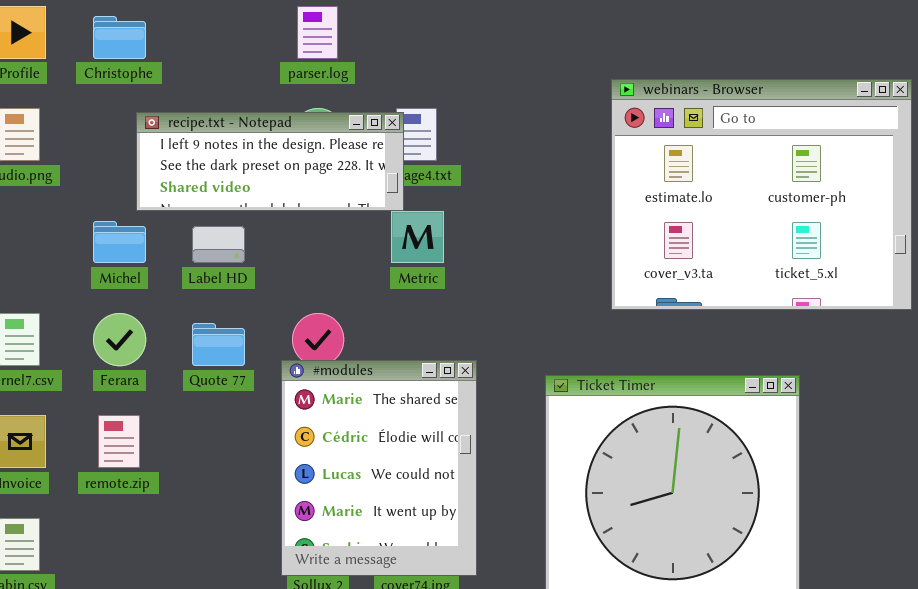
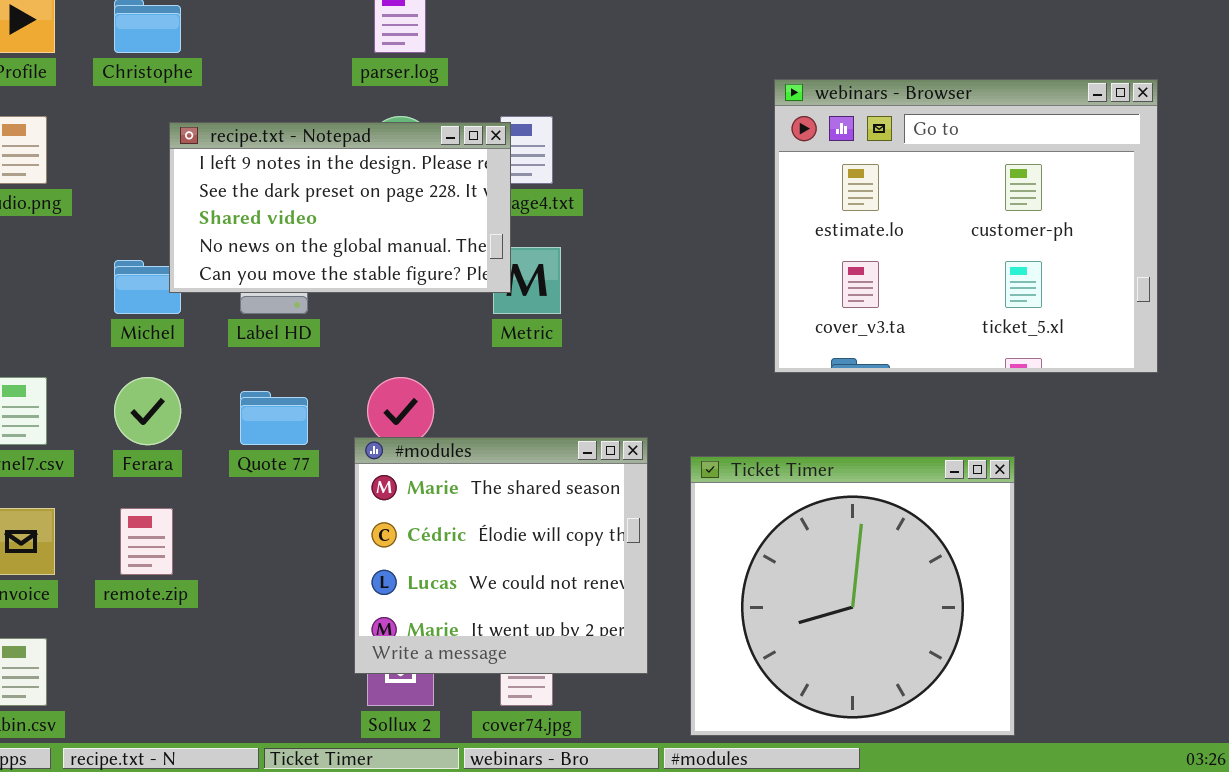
recipe.txt - Notepad: [136,112,404,211] -> [169,122,511,293], resized
#modules: [281,360,477,576] -> [354,437,648,674], resized

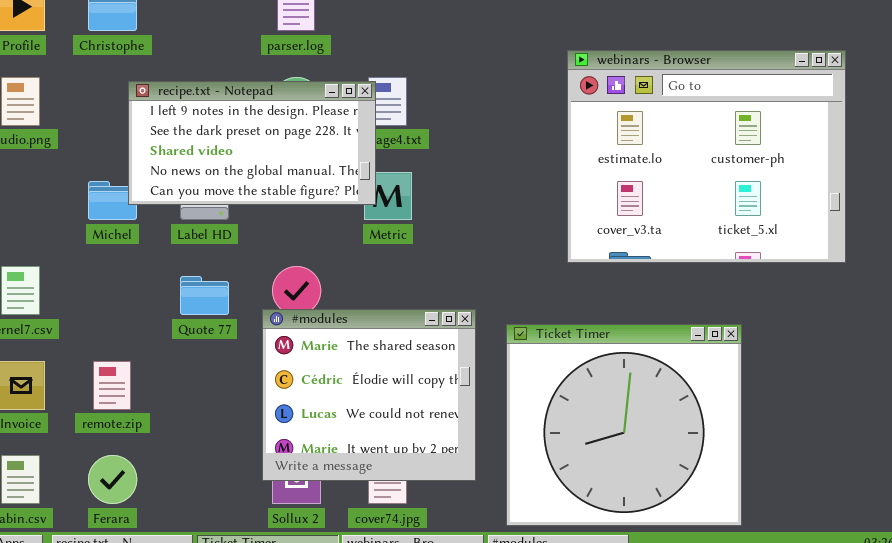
Ferara: [114,377,181,445] -> [88,455,137,504], moved

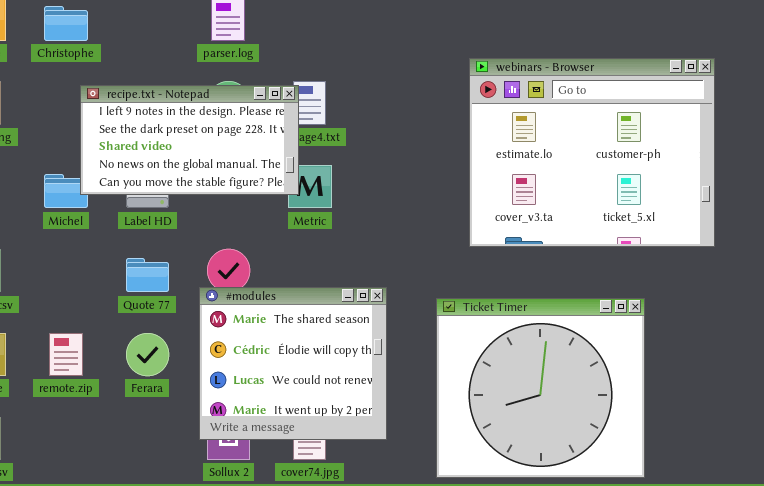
Ticket Timer: [506,324,742,526] -> [436,298,645,478], moved
Ferara: [88,455,137,504] -> [126,333,169,376], moved

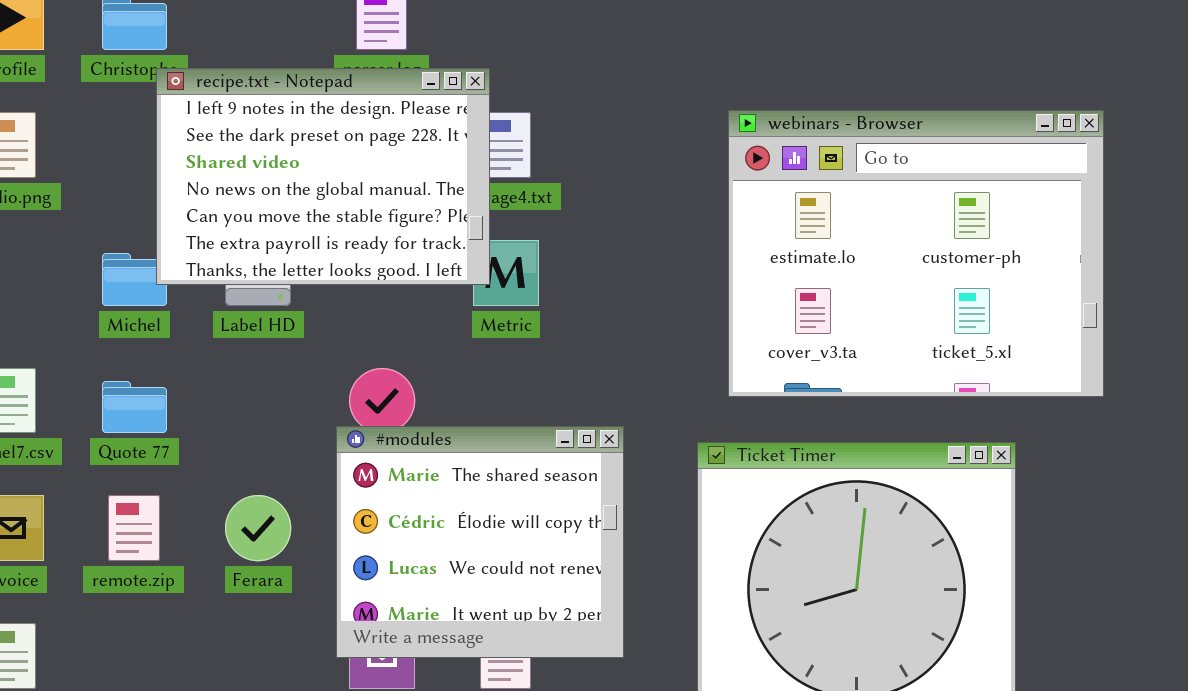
webinars - Browser: [469,58,715,247] -> [728,110,1104,397], moved
recipe.txt - Notepad: [80,85,299,195] -> [156,68,490,285], resized
Quote 77: [126,258,169,292] -> [102,381,167,433], moved

